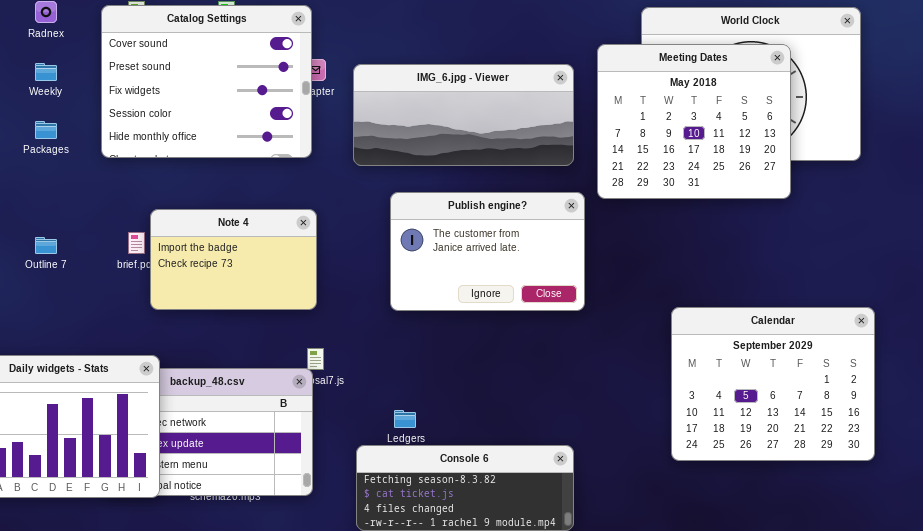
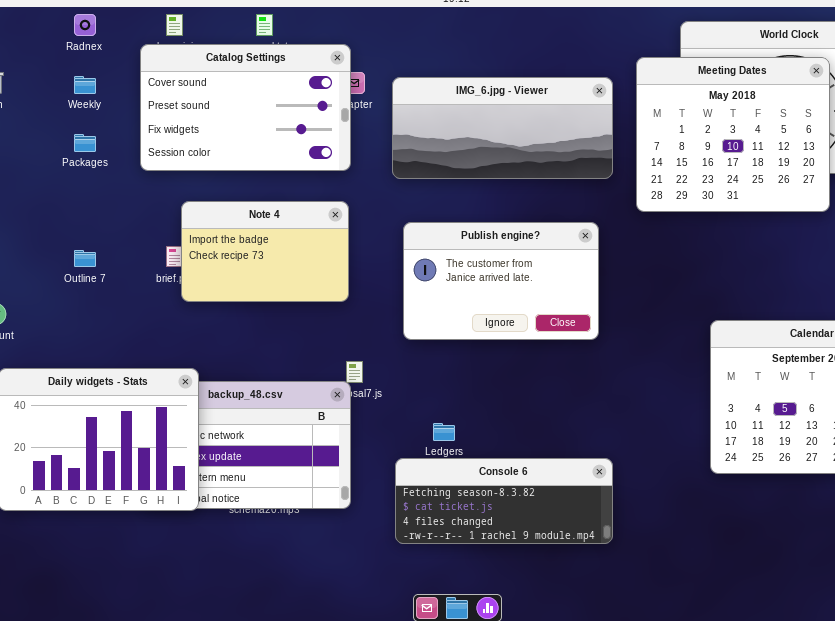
Catalog Settings: [101,5,312,158] -> [140,44,351,171], resized
Publish engine?: [390,192,585,311] -> [403,222,599,340], moved
Note 4: [150,209,317,310] -> [181,201,349,302], moved

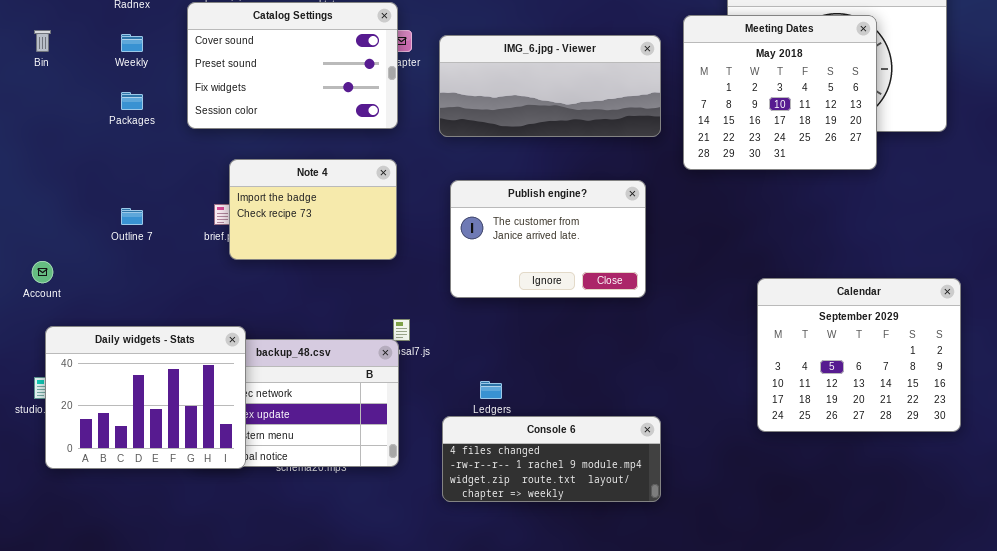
Console 6: [395,458,613,544] -> [442,416,661,502], scrolled down 2 rows

